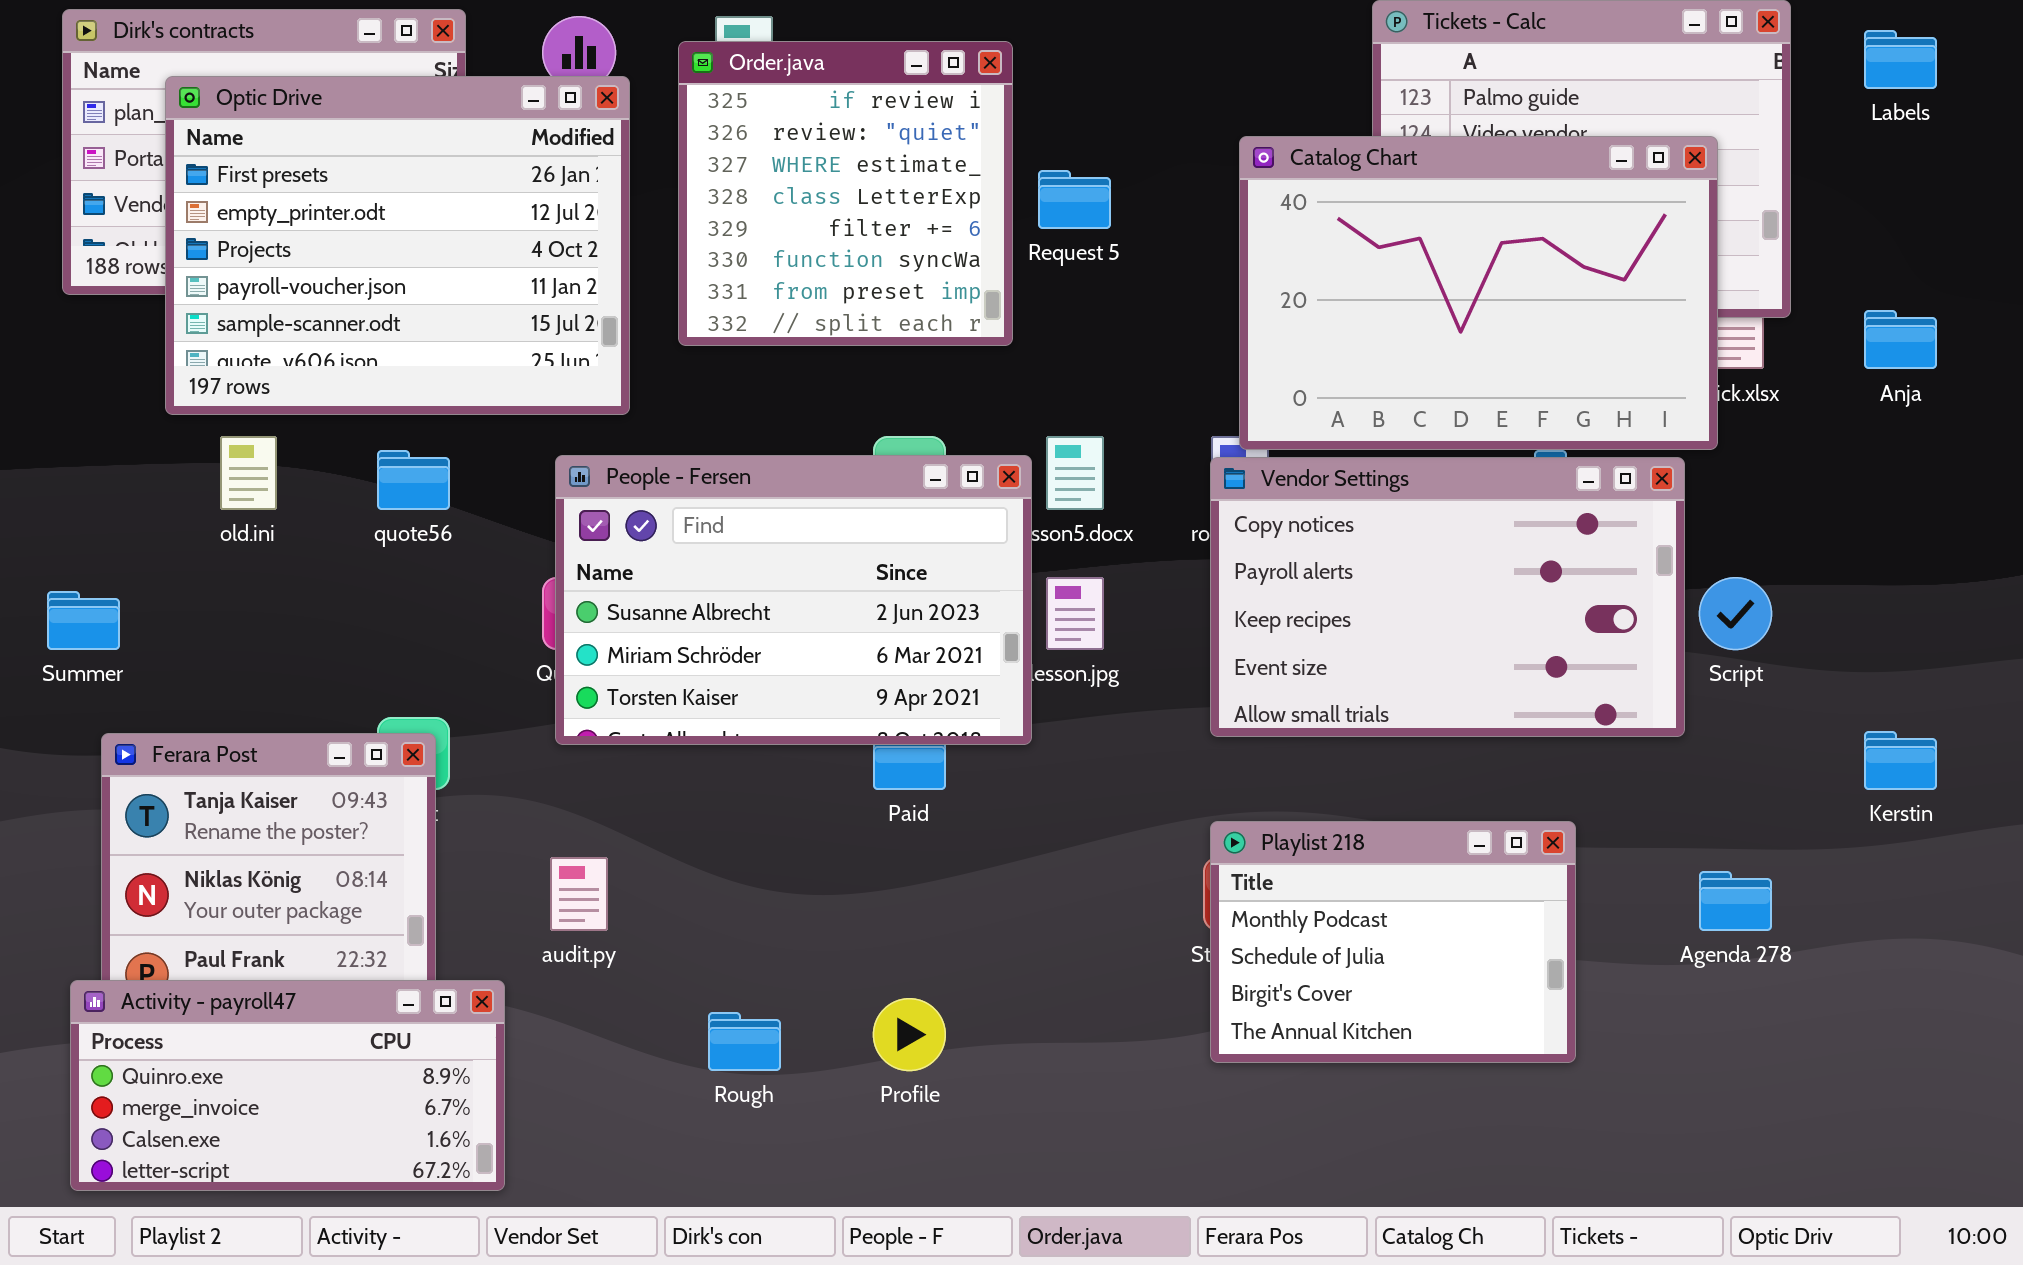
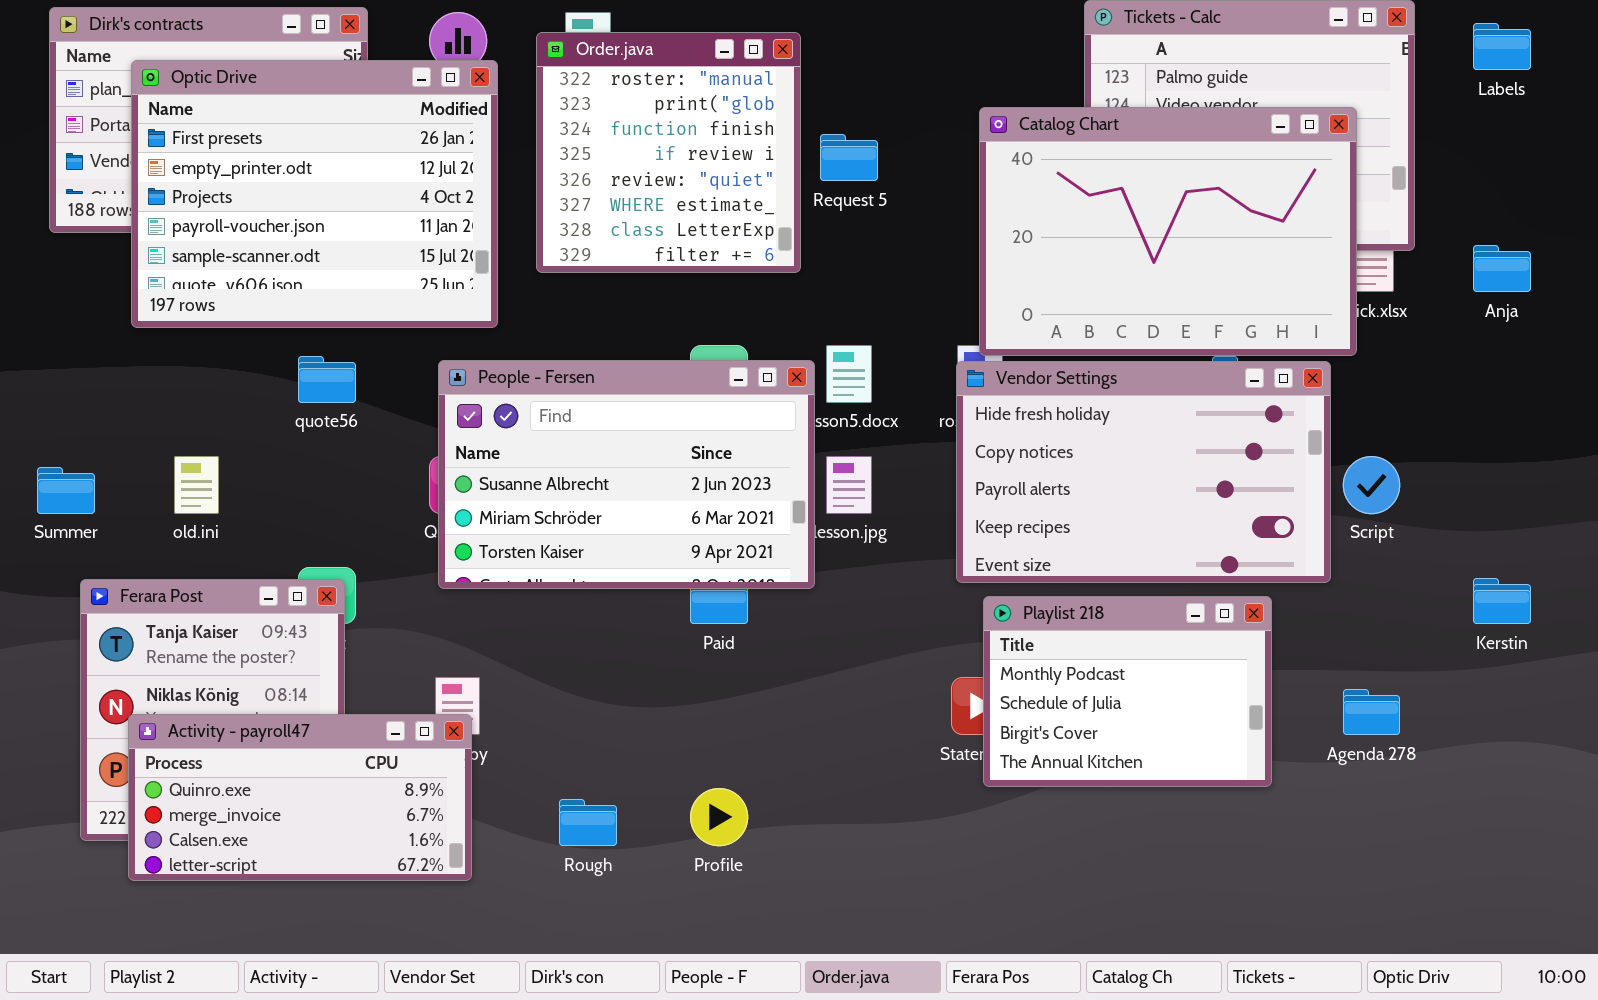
Order.java: [678,41,1013,346] -> [536,32,801,273], scrolled up 3 rows
old.ini: [220,436,277,510] -> [174,456,219,514], moved
Vendor Settings: [1210,457,1685,737] -> [956,361,1331,583], scrolled up 1 row
Playlist 218: [1210,821,1576,1063] -> [983,596,1272,787], moved
Activity - payroll47: [70,980,505,1191] -> [128,714,472,881], moved

